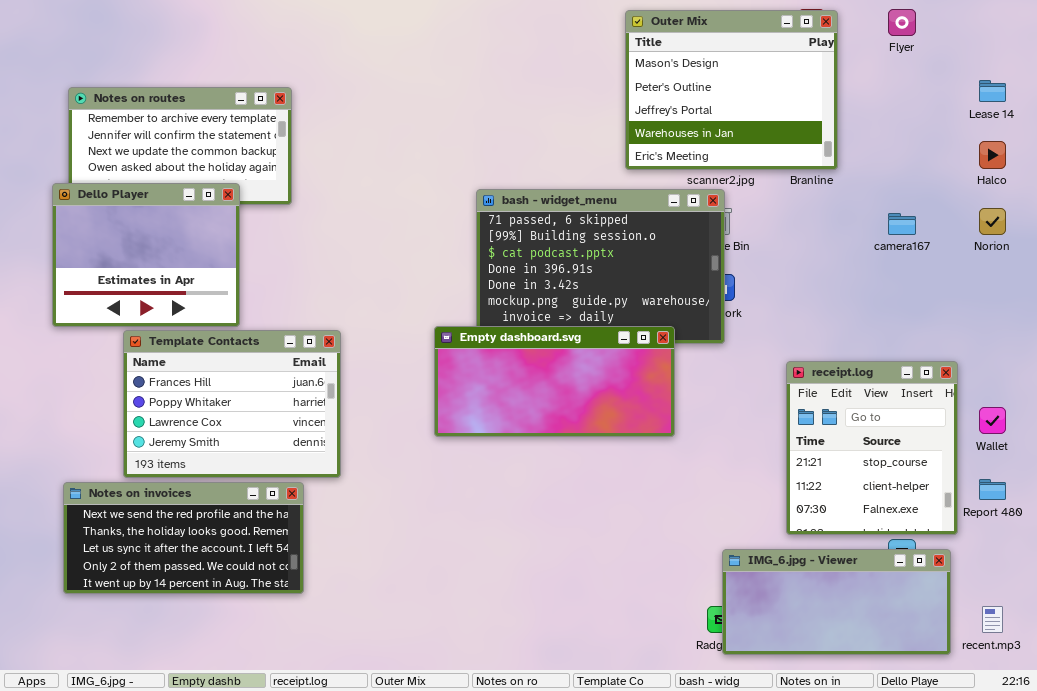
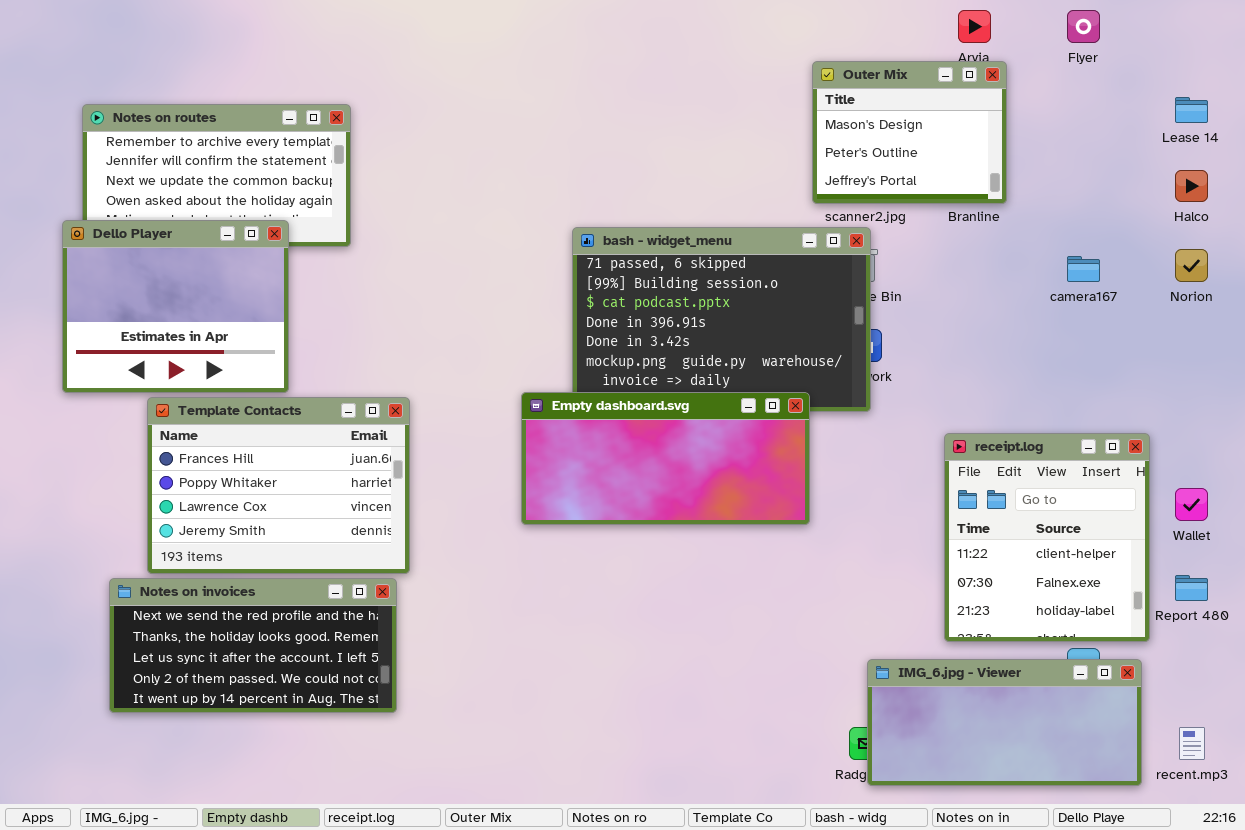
Outer Mix: [625,10,838,170] -> [812,61,1007,204], resized
receipt.log: [786,361,958,535] -> [944,433,1150,642], scrolled down 1 row
Notes on invoices: [63,482,304,594] -> [109,578,397,713], moved

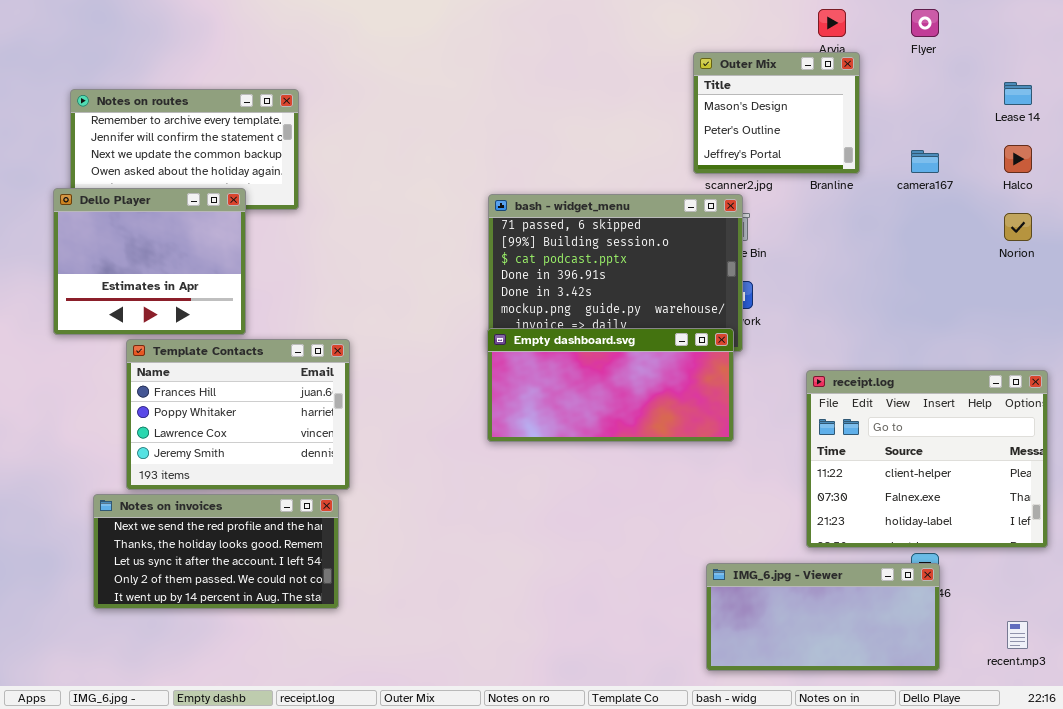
camera167: [1067,256,1100,282] -> [911,150,939,173], moved
Empty dashboard.svg: [521,392,810,525] -> [487,328,734,442], moved
receipt.log: [944,433,1150,642] -> [806,370,1048,548], resized
IMG_6.jpg - Viewer: [867,659,1142,786] -> [706,563,940,671], moved

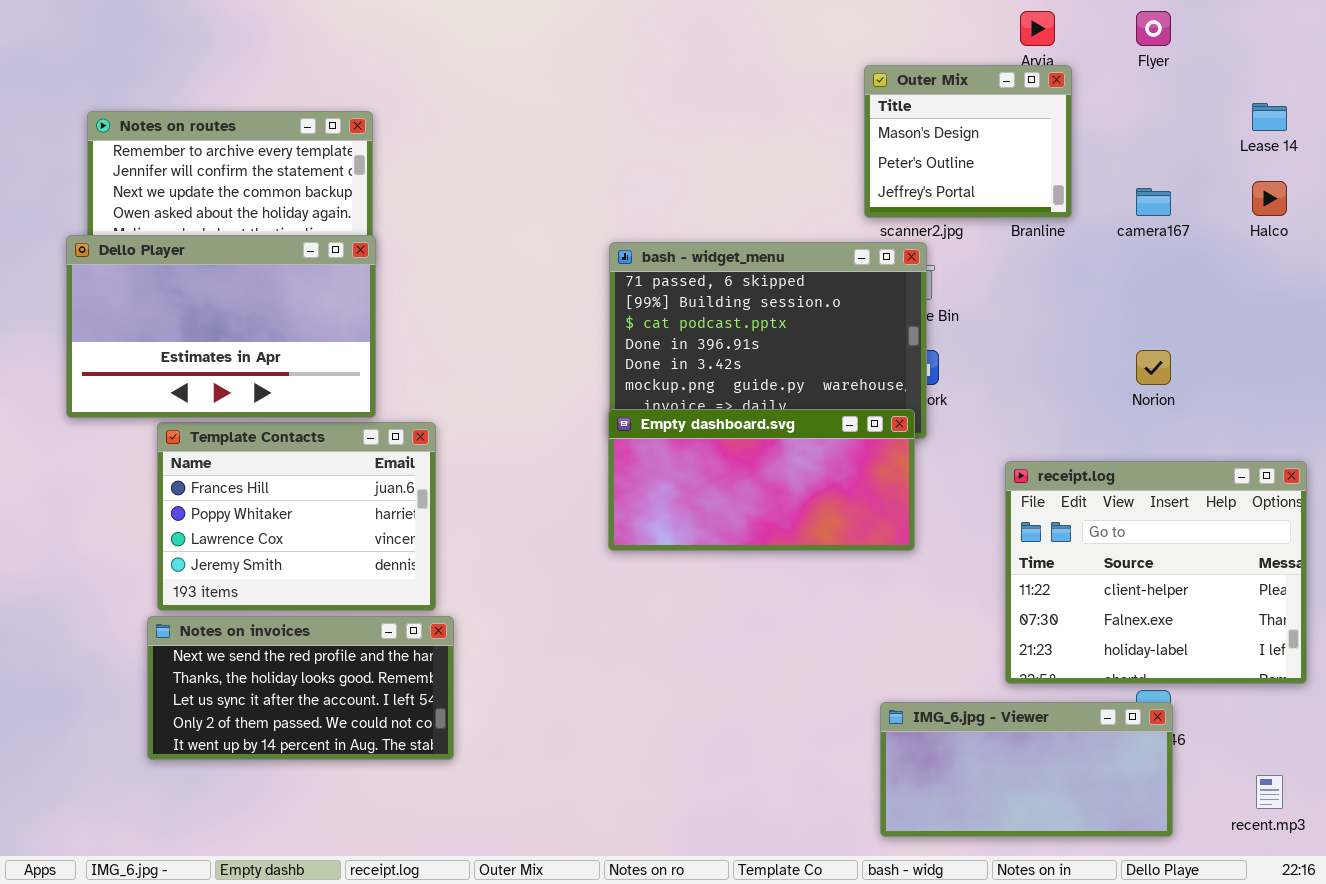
Dello Player: [53,188,246,335] -> [66,235,376,418], resized
Norion: [1004,213,1032,241] -> [1136,350,1171,385], moved
Notes on invoices: [93,494,339,609] -> [147,616,454,760], moved

